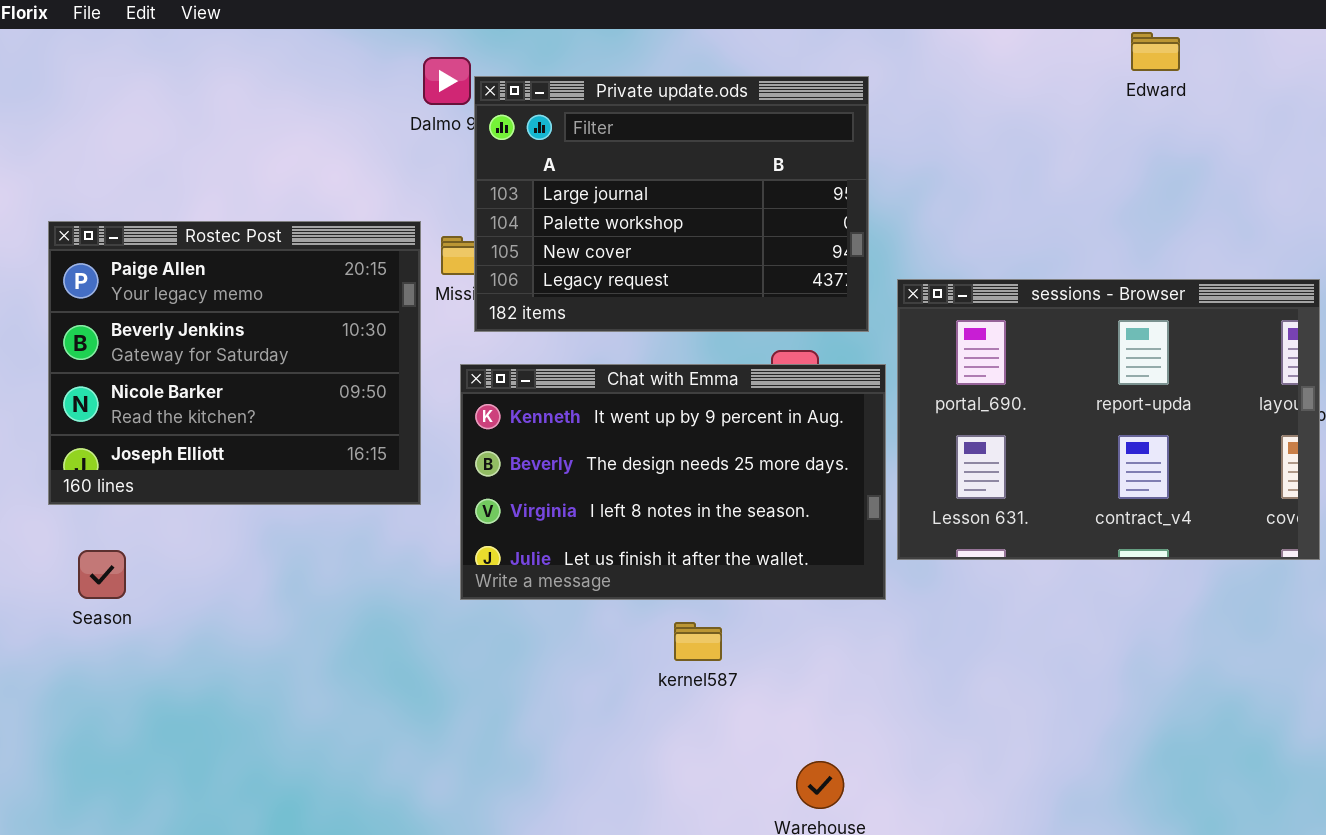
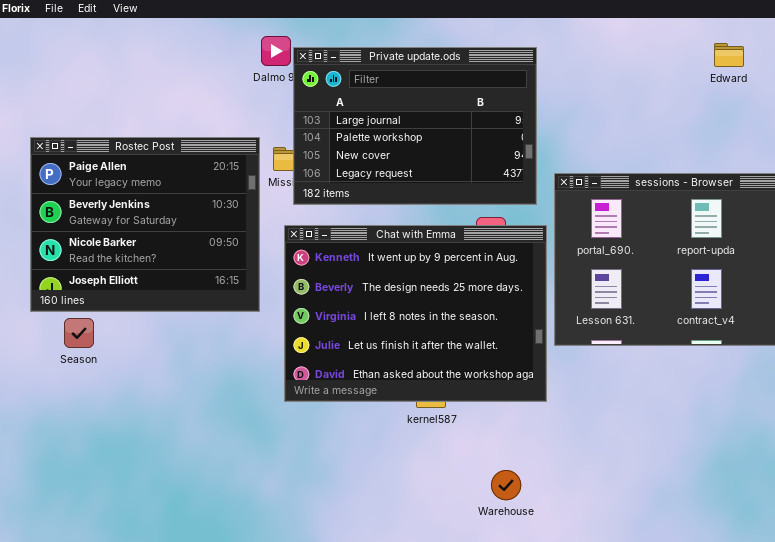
Edward: [1131,32,1180,71] -> [714,43,744,67], moved
Chat with Emma: [460,364,886,600] -> [284,225,547,402], resized
Season: [78,550,126,599] -> [64,318,94,348], moved

